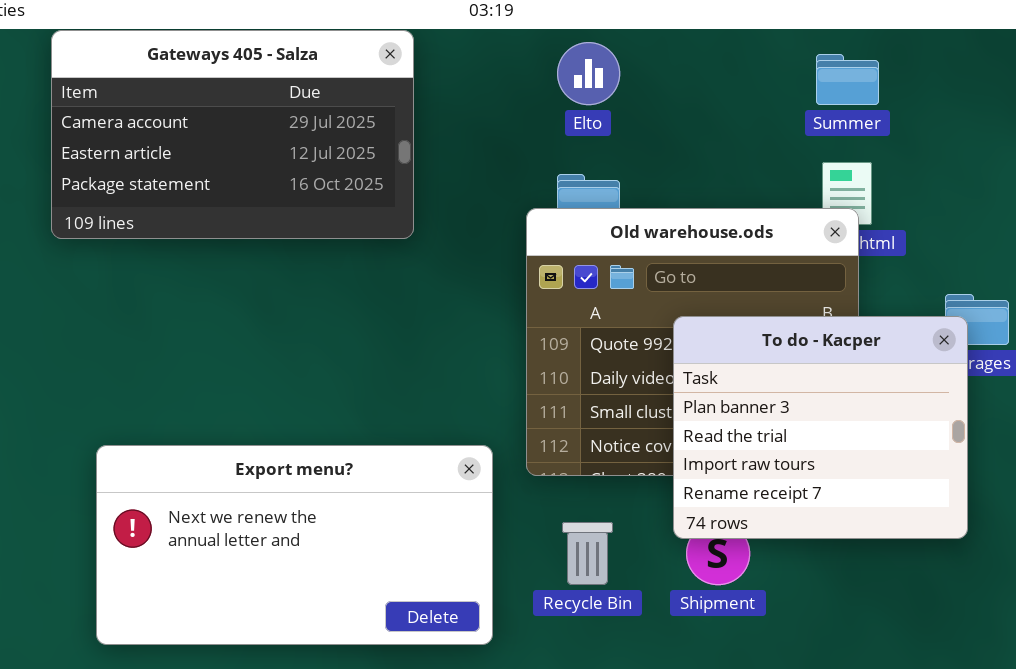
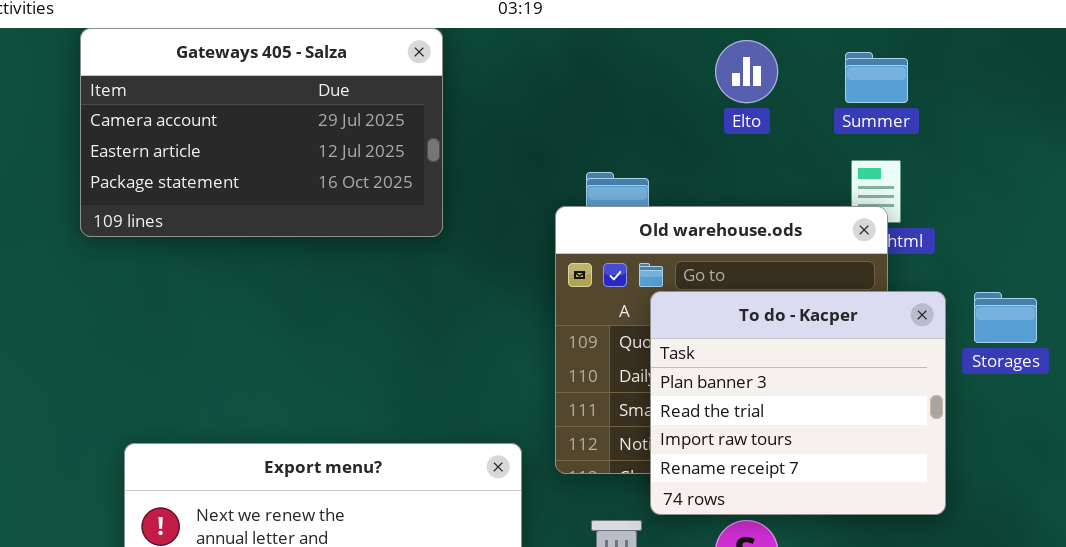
Elto: [557,42,620,105] -> [715,40,778,103], moved
To do - Kacper: [673,316,968,539] -> [650,291,946,515], moved

